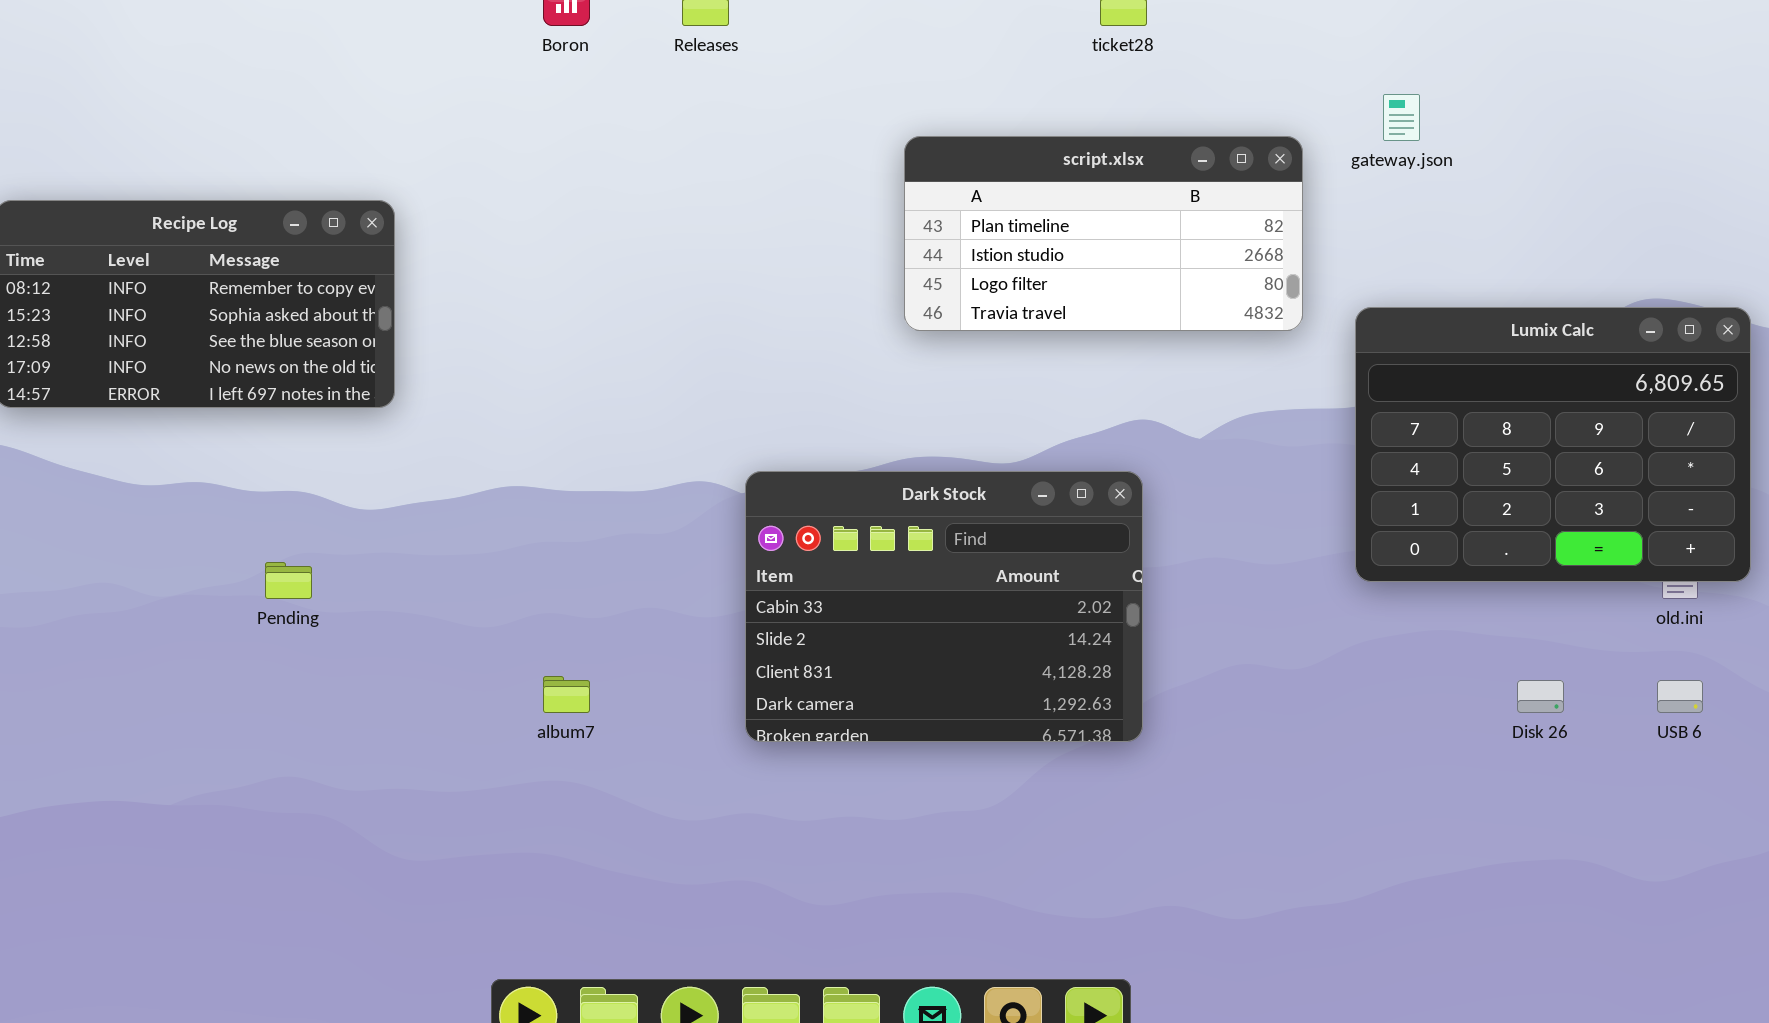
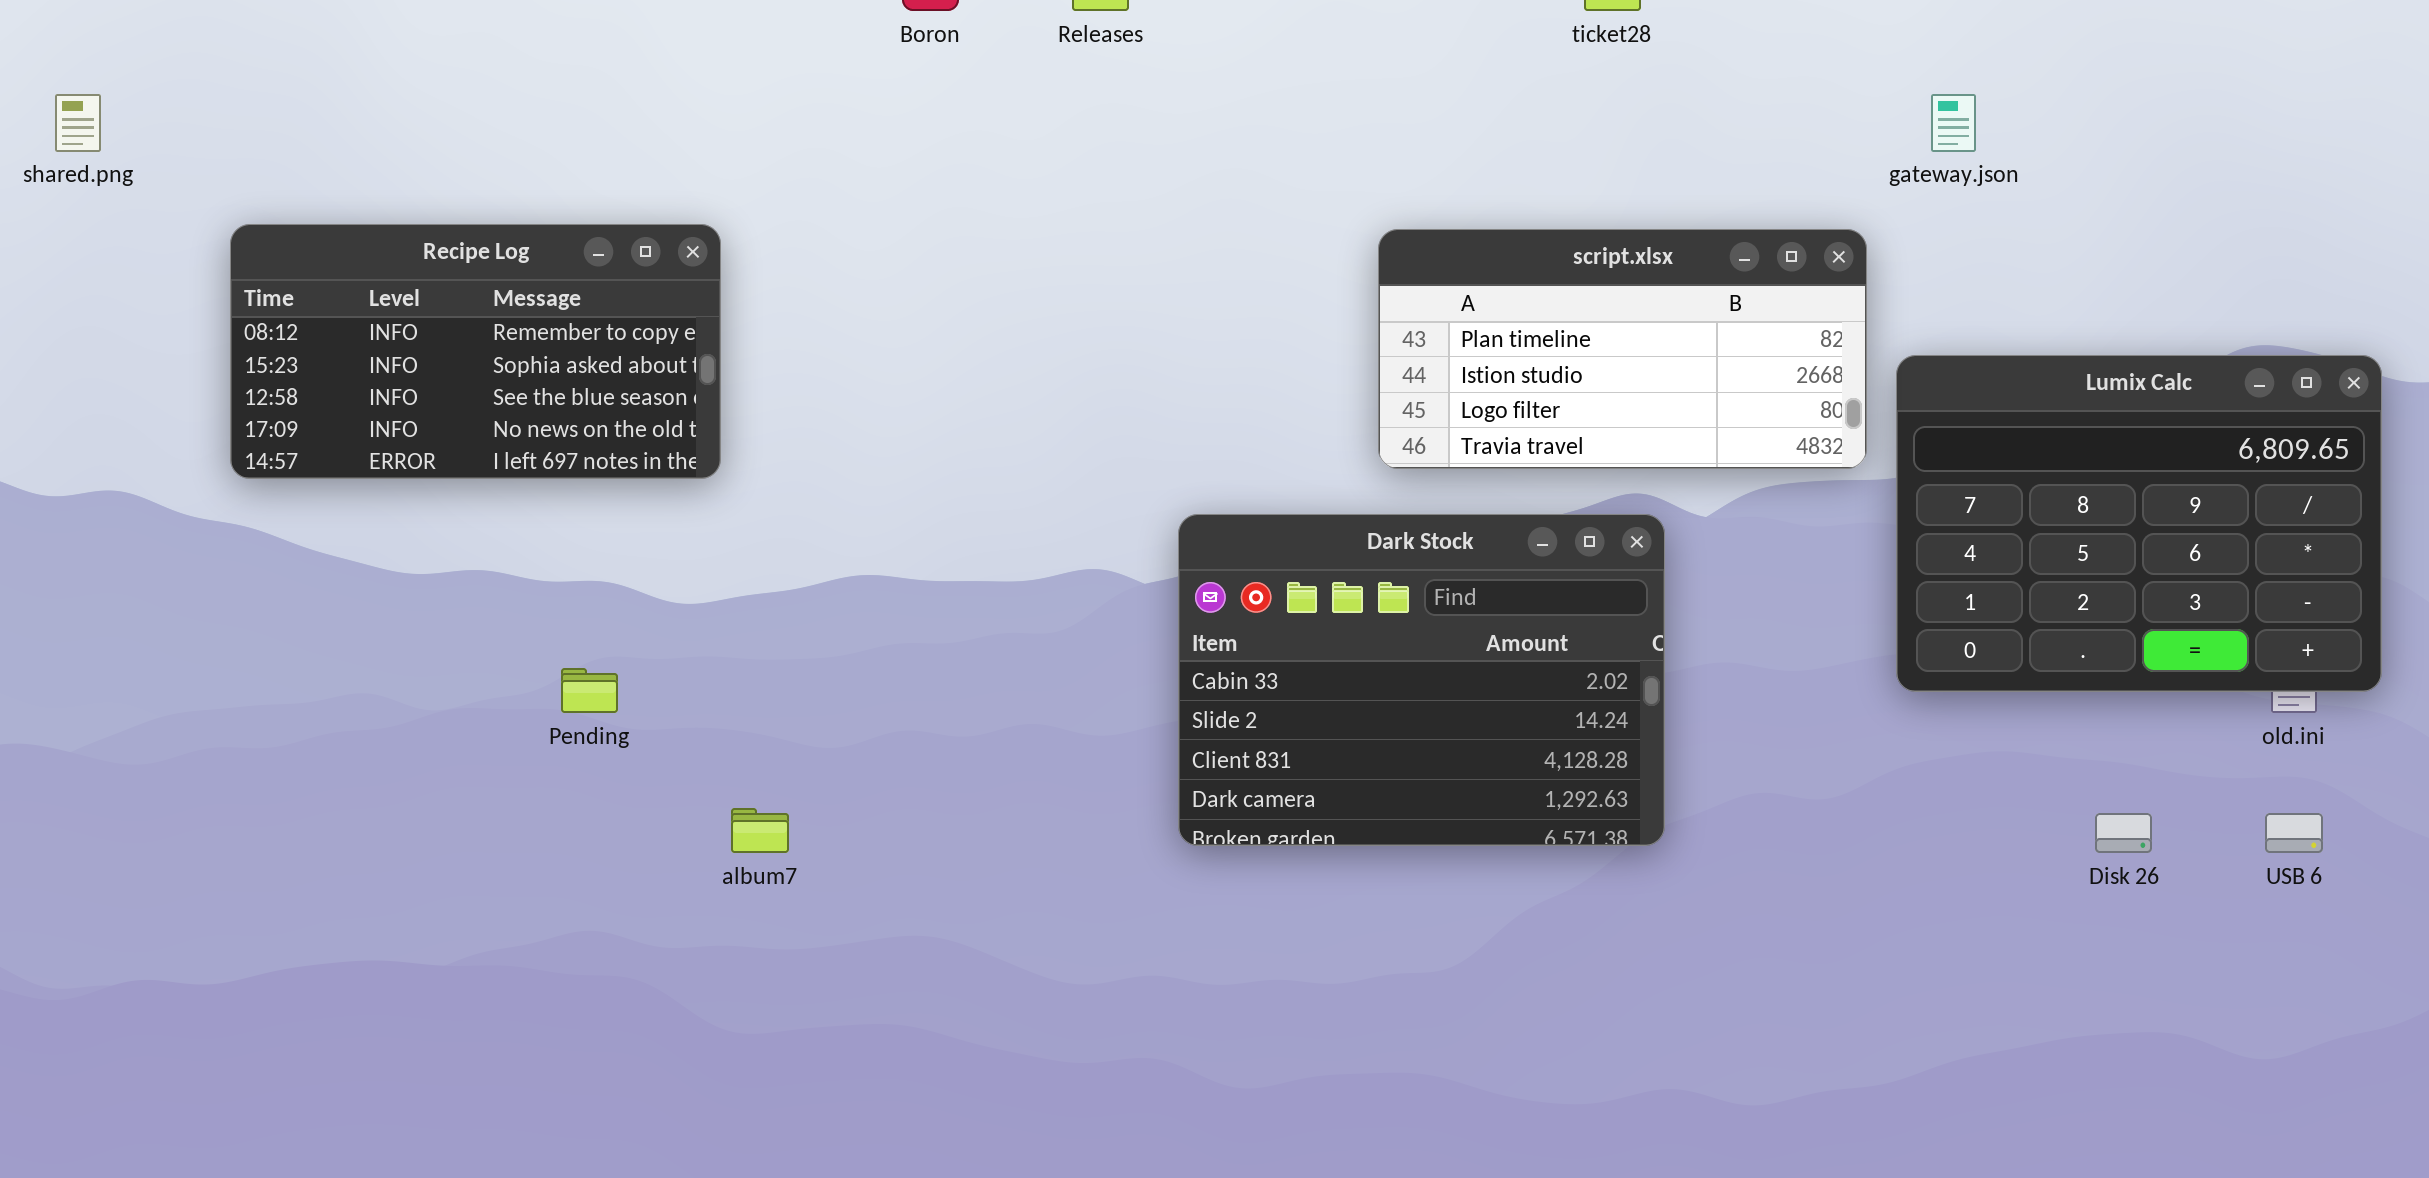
script.xlsx: [904,136,1303,331] -> [1378,229,1867,469], moved
Dark Stock: [745,471,1143,742] -> [1178,514,1665,846], moved
album7: [543,676,590,713] -> [731,808,789,853], moved

